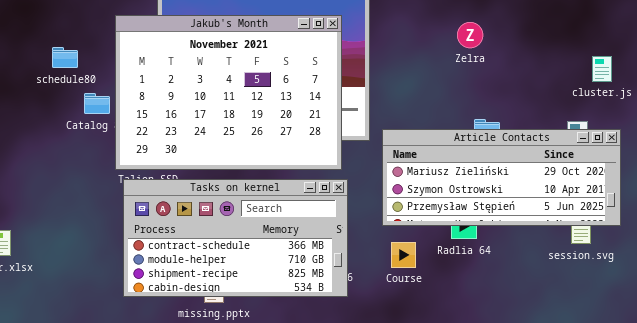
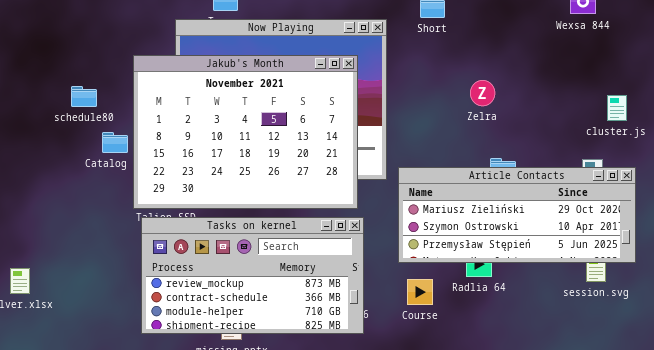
Zelra: [457,22,483,48] -> [470,80,495,106], moved
Tasks on kernel: [123,179,348,297] -> [141,217,364,334], scrolled up 1 row

